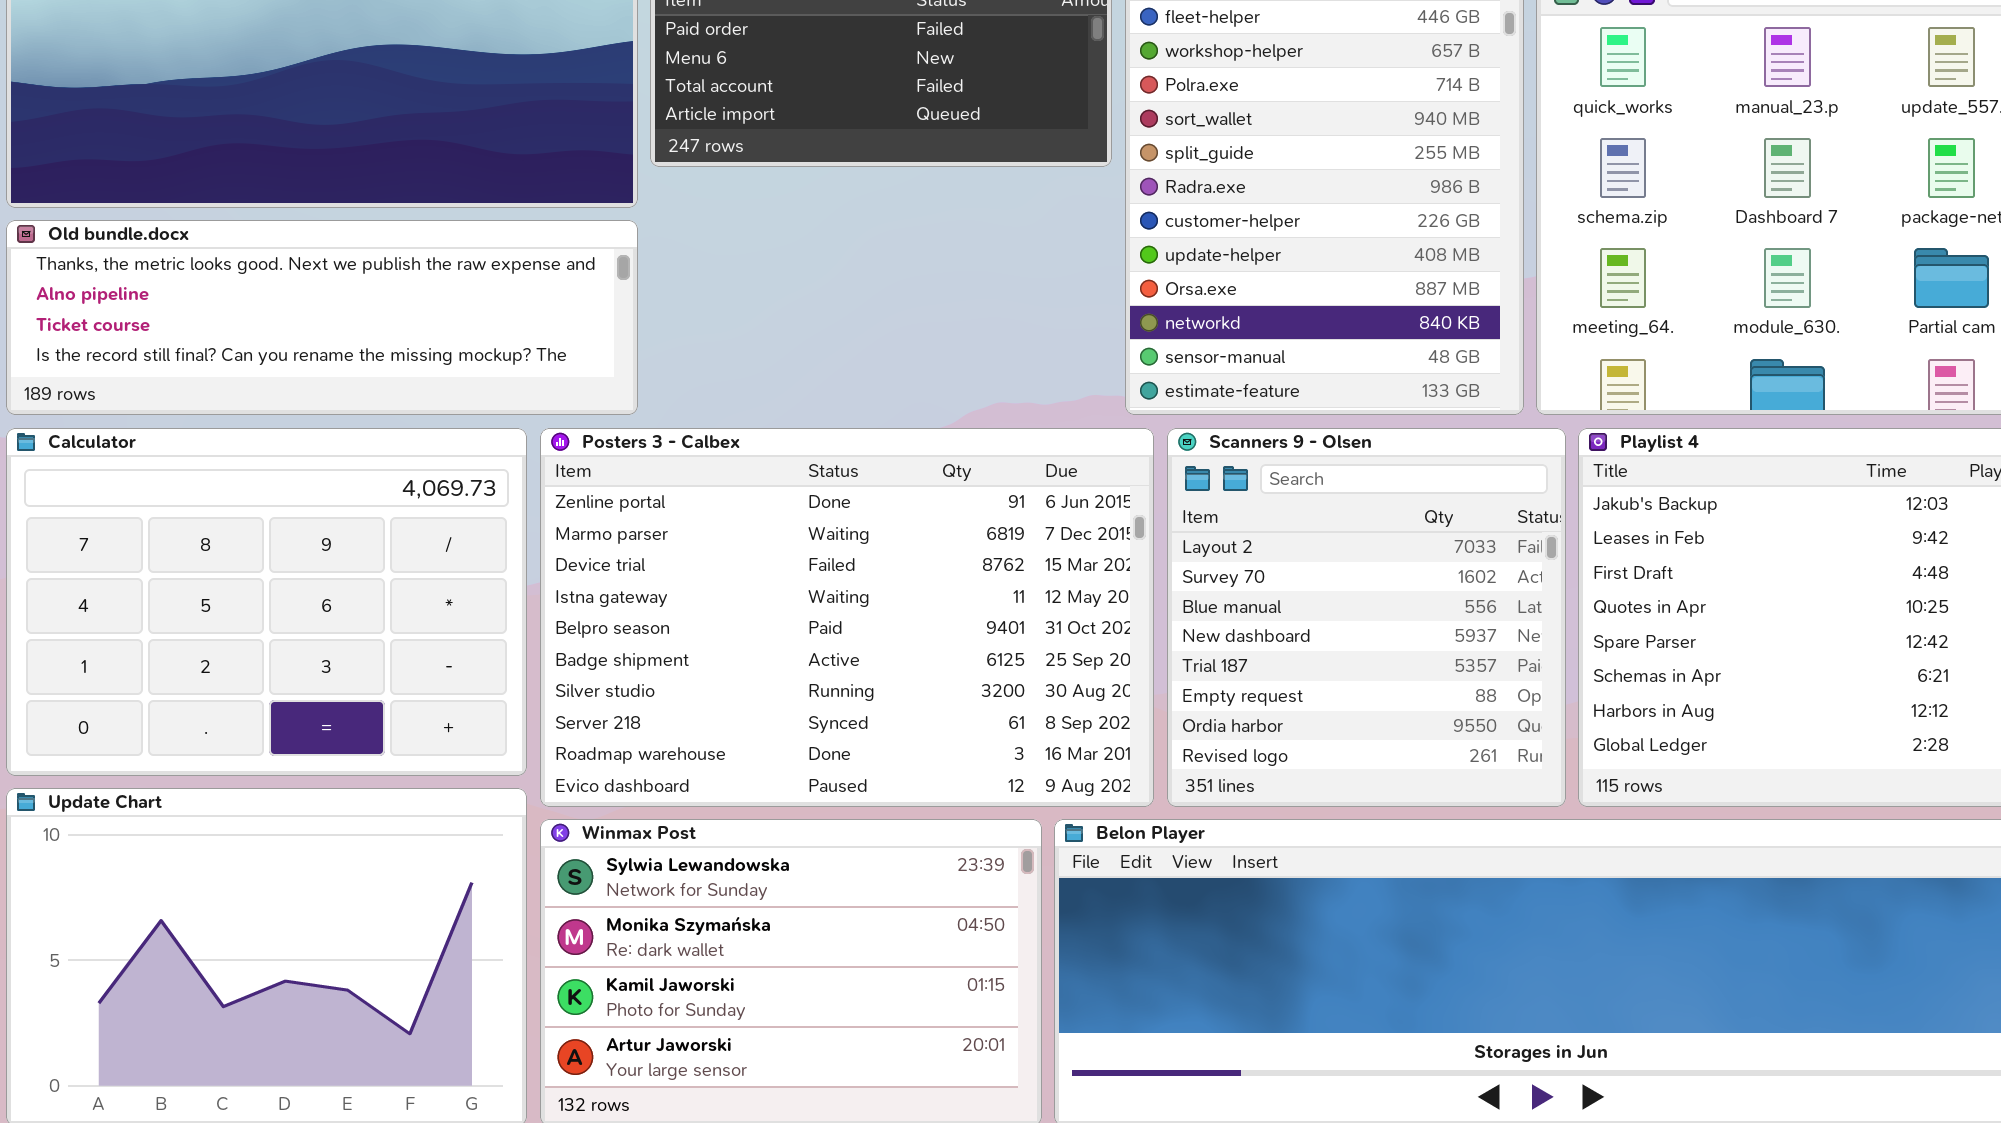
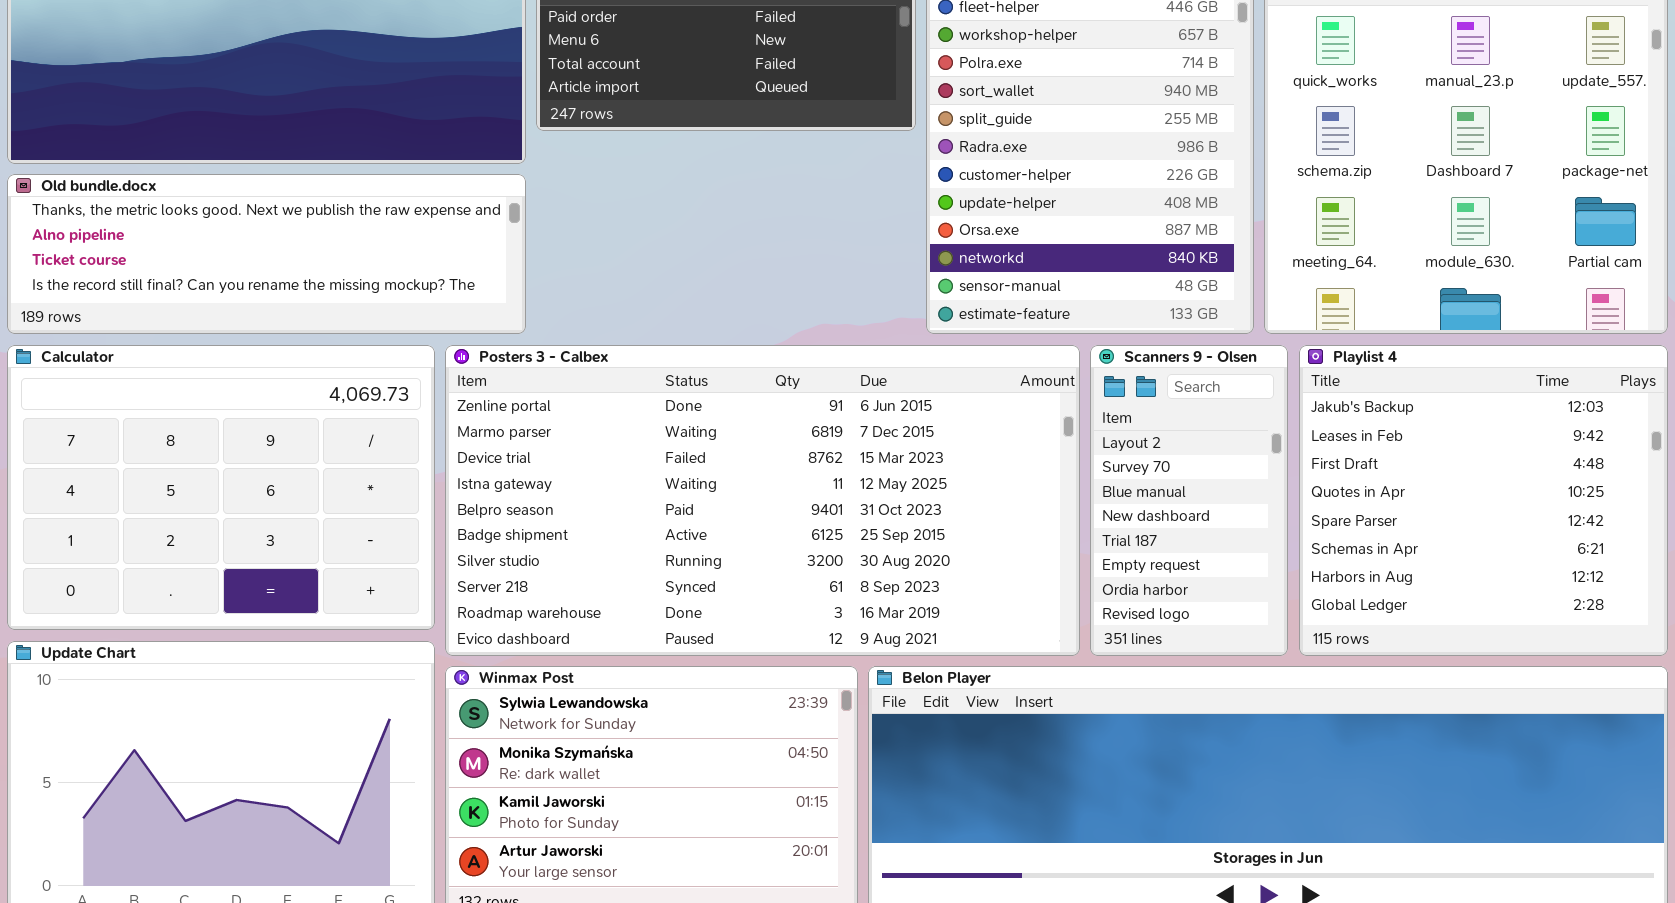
Posters 3 - Calbex: [540,428,1154,807] -> [445,345,1080,656], resized
Scanners 9 - Olsen: [1167,428,1566,807] -> [1090,345,1288,656], resized

